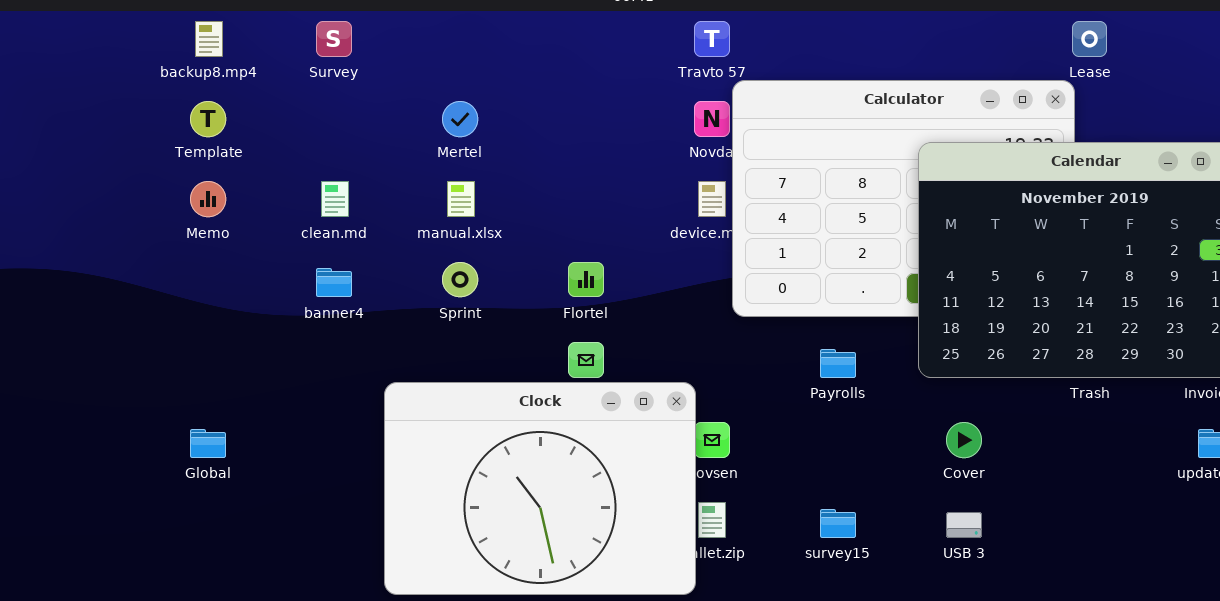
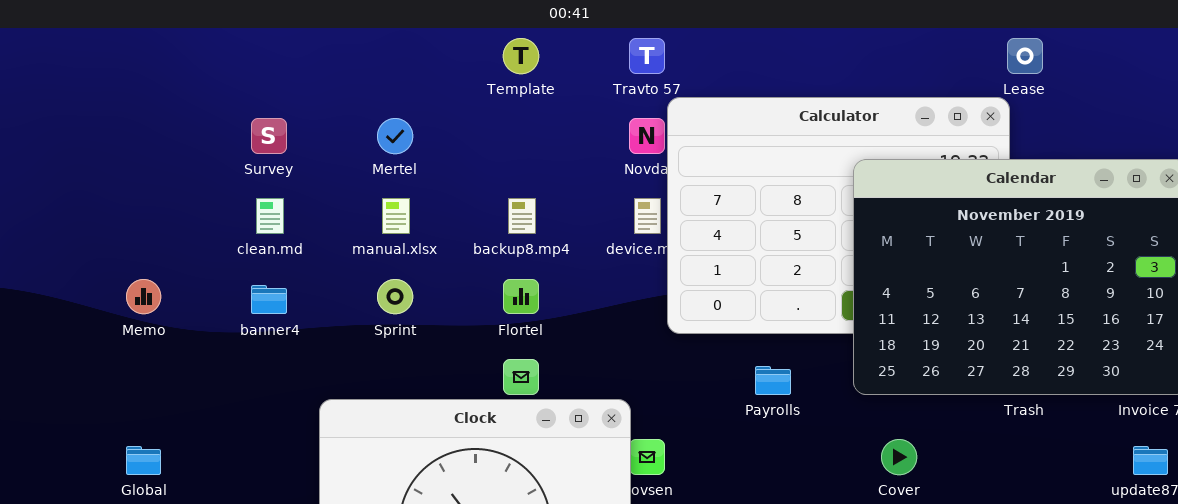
backup8.mp4: [195,21,223,57] -> [508,198,536,234], moved
Survey: [316,21,352,57] -> [251,118,287,154], moved
Template: [190,101,226,137] -> [503,38,539,74], moved
Memo: [190,181,226,217] -> [126,279,161,314], moved

